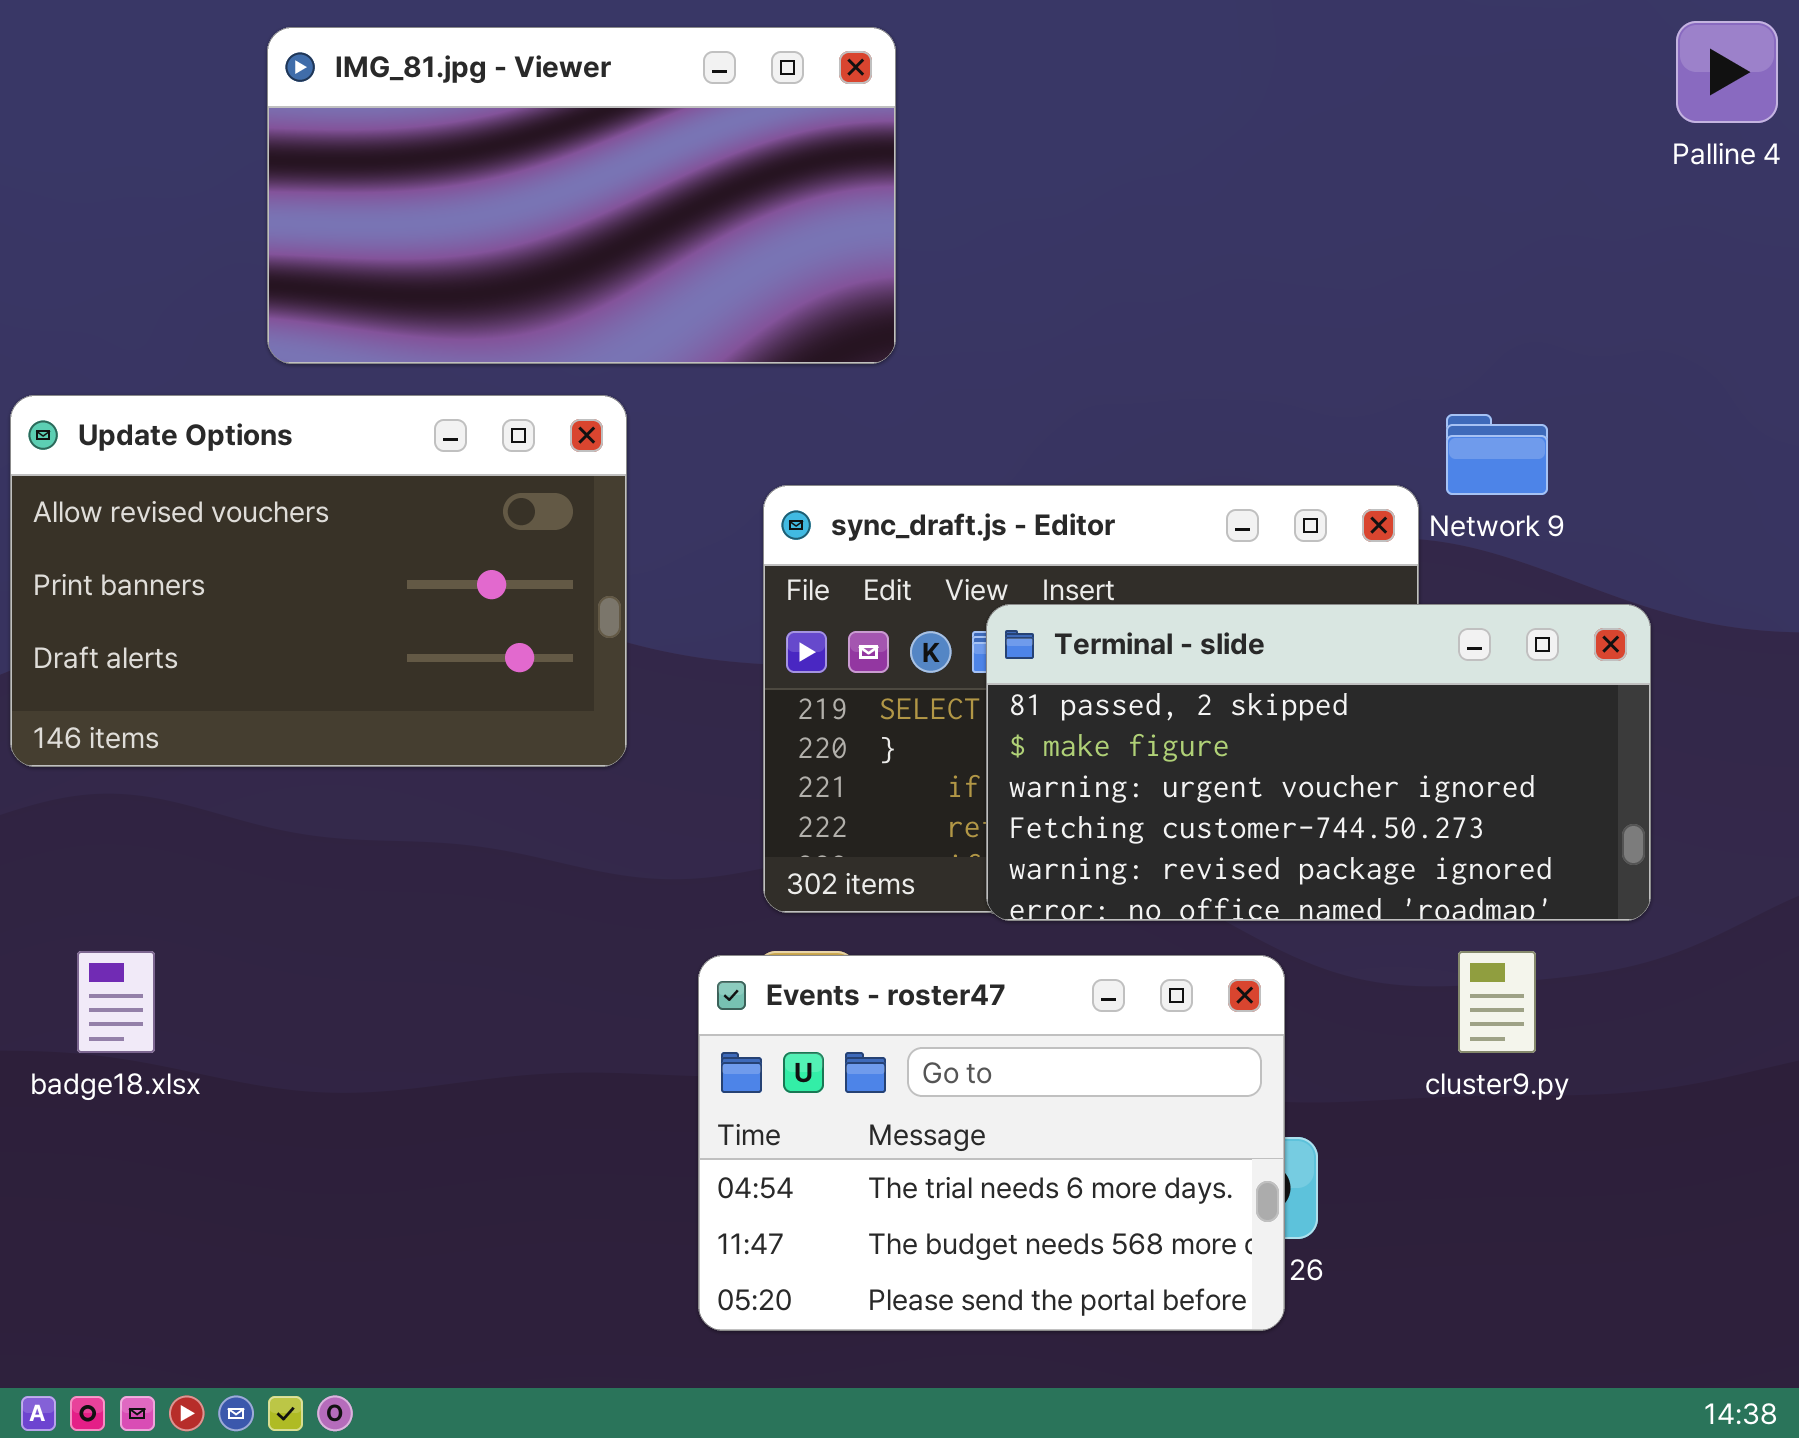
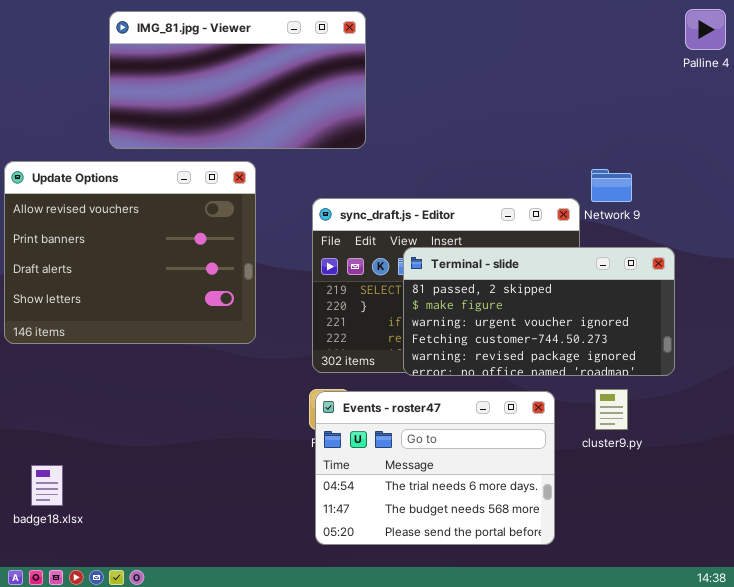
Update Options: [10,395,627,767] -> [4,161,256,344], resized
badge18.xlsx: [77,951,155,1053] -> [31,465,63,506], moved
Events - roster47: [698,955,1285,1331] -> [315,391,555,545], moved

